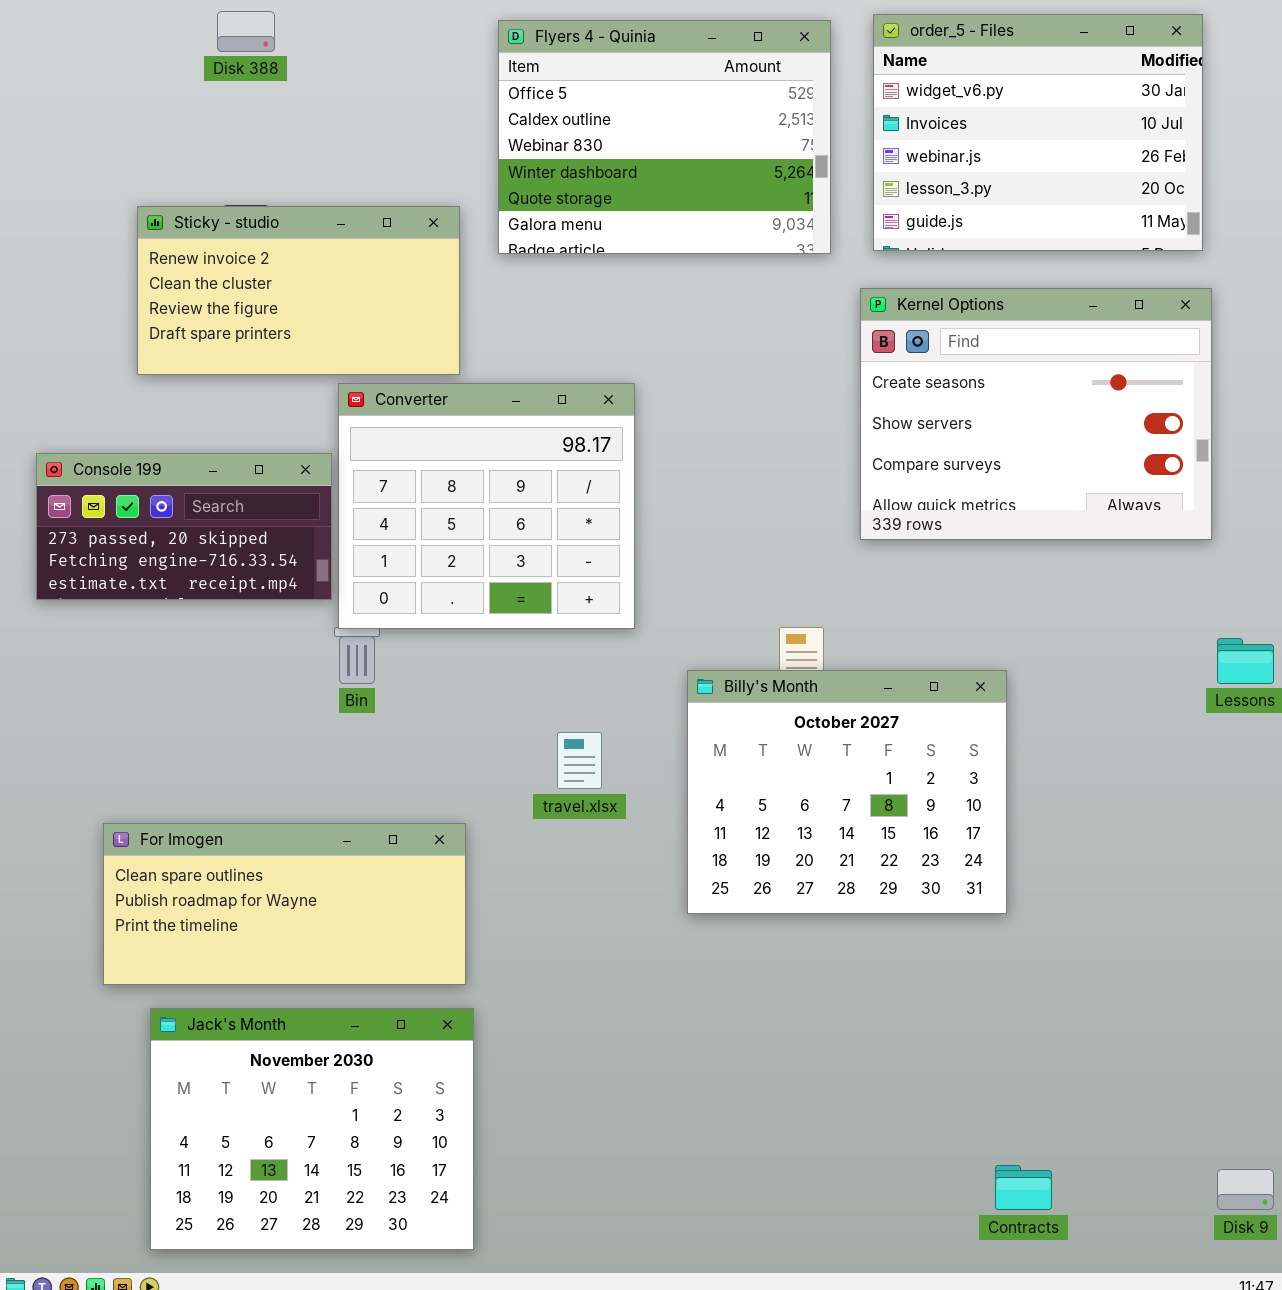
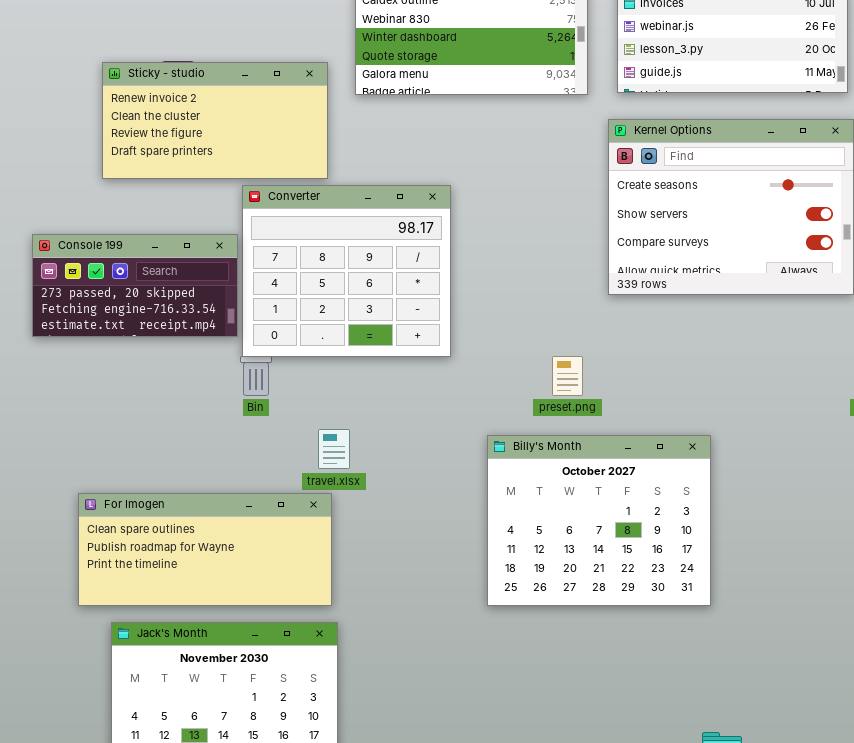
Billy's Month: [687,670,1007,914] -> [487,435,711,606], moved
travel.xlsx: [557,732,602,789] -> [318,429,350,469], moved

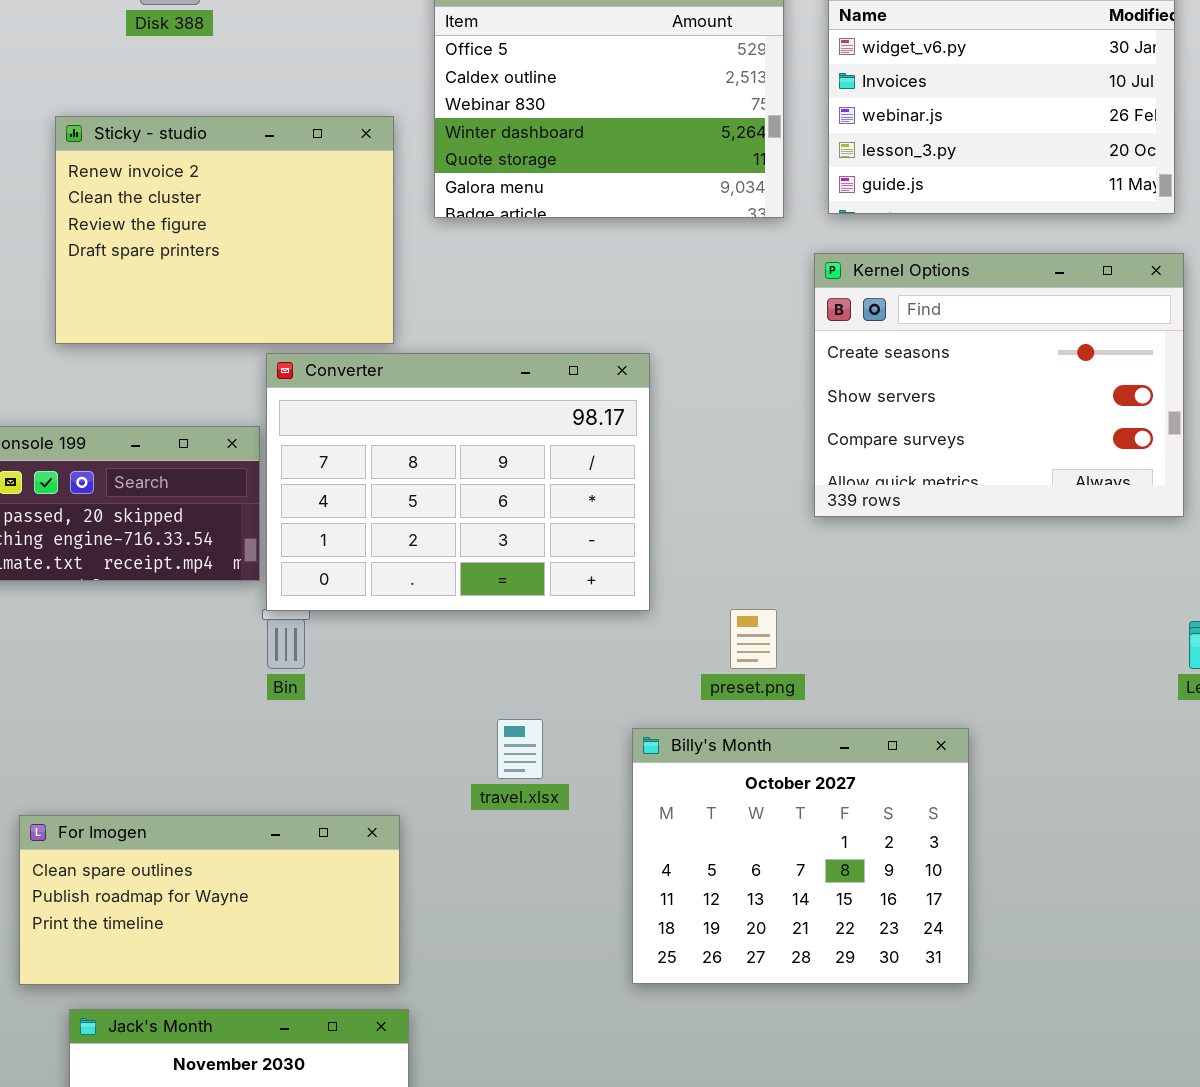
Sticky - studio: [102,62,328,179] -> [55,116,394,344], resized
Converter: [242,185,451,357] -> [266,353,650,611], resized
travel.xlsx: [318,429,350,469] -> [497,719,543,779], moved

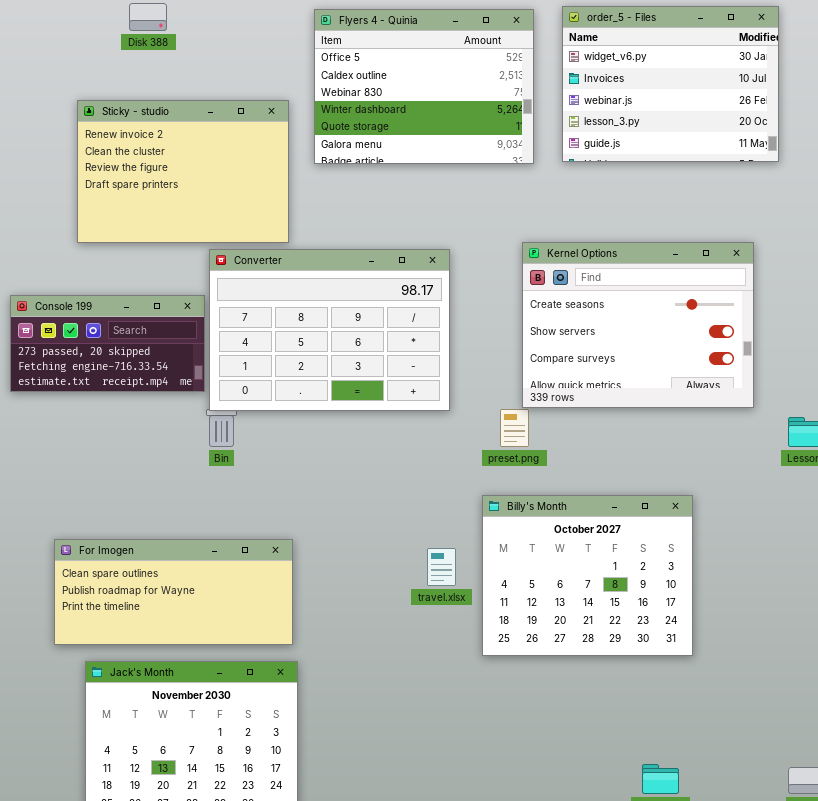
Kernel Options: [814,253,1184,517] -> [522,242,754,408], moved
travel.xlsx: [497,719,543,779] -> [427,548,456,586], moved
Billy's Month: [632,728,969,984] -> [482,495,693,656], moved

